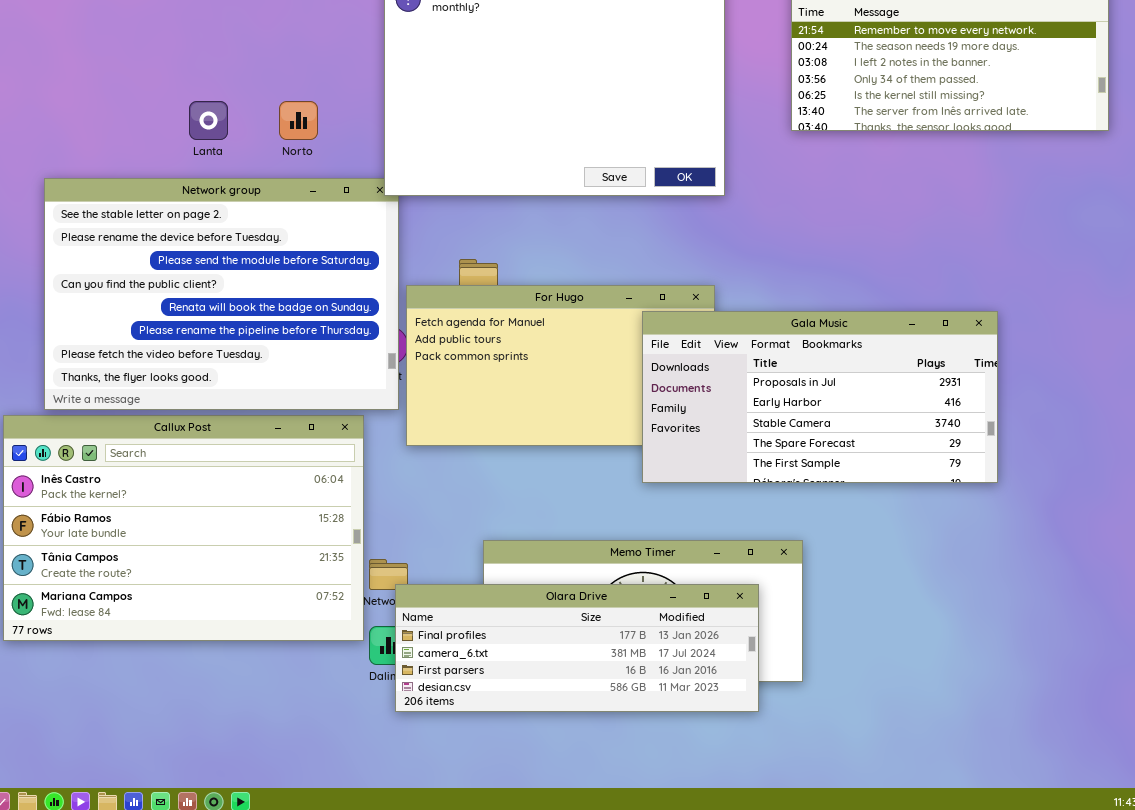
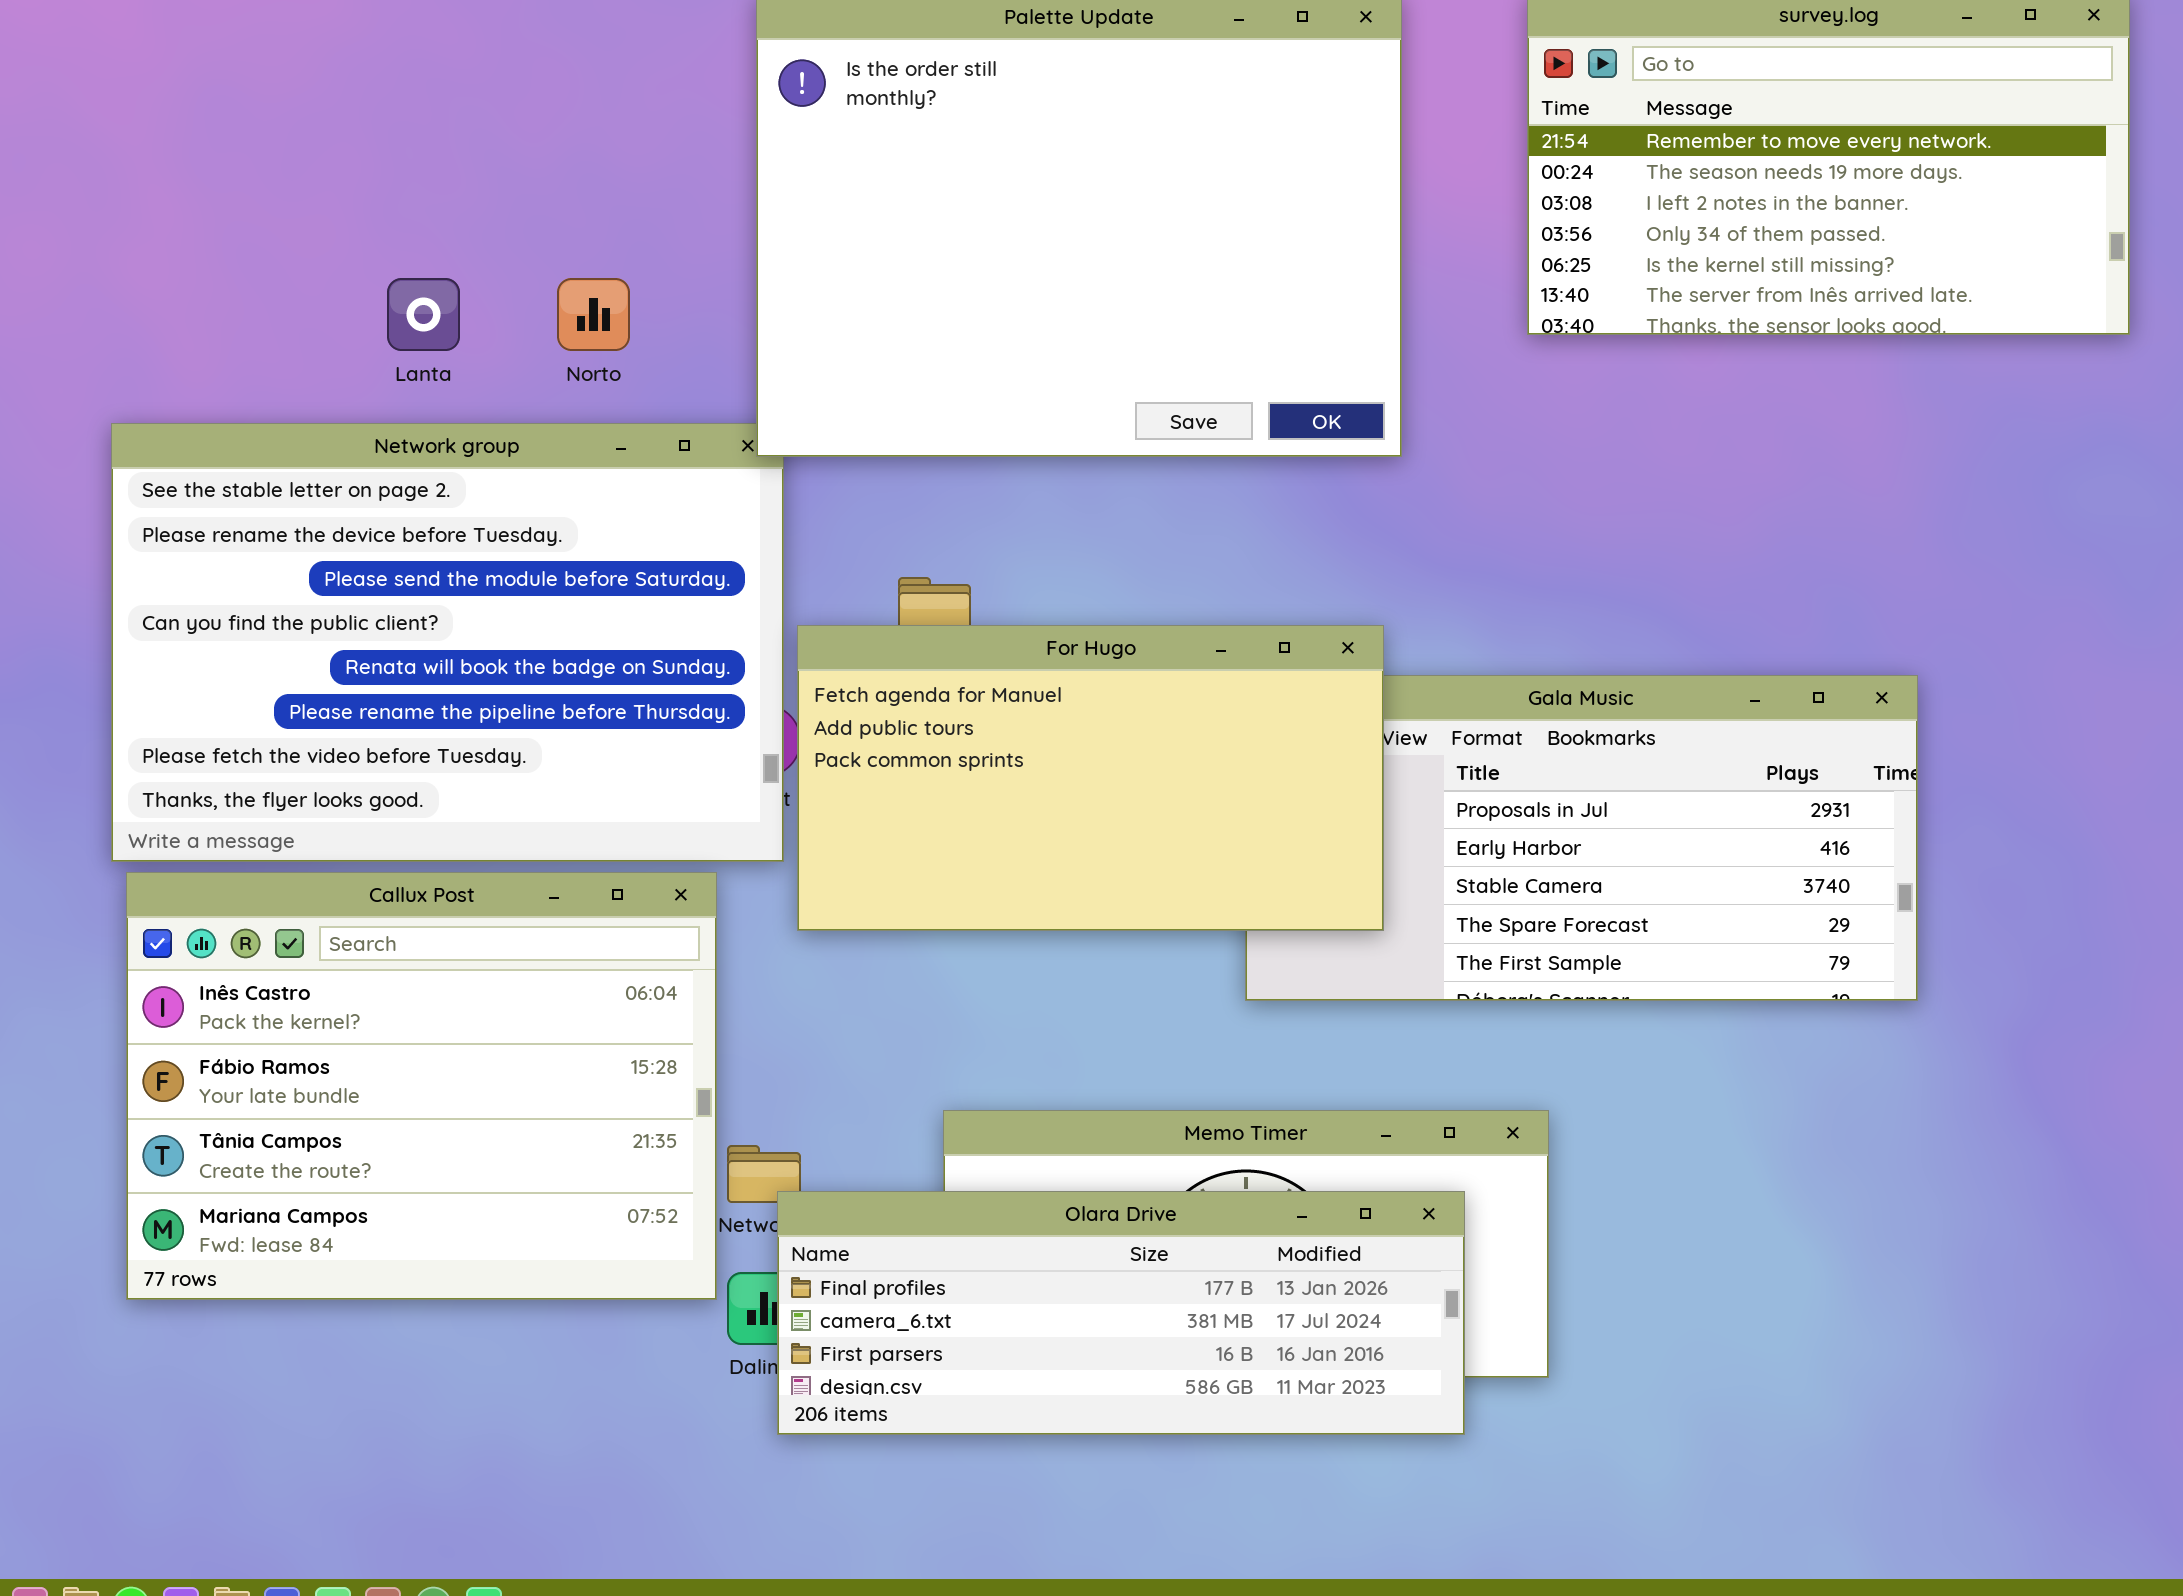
For Hugo: [406,285,715,446] -> [797,625,1384,931], raised
Callux Post: [3,415,364,641] -> [126,872,717,1300], resized

